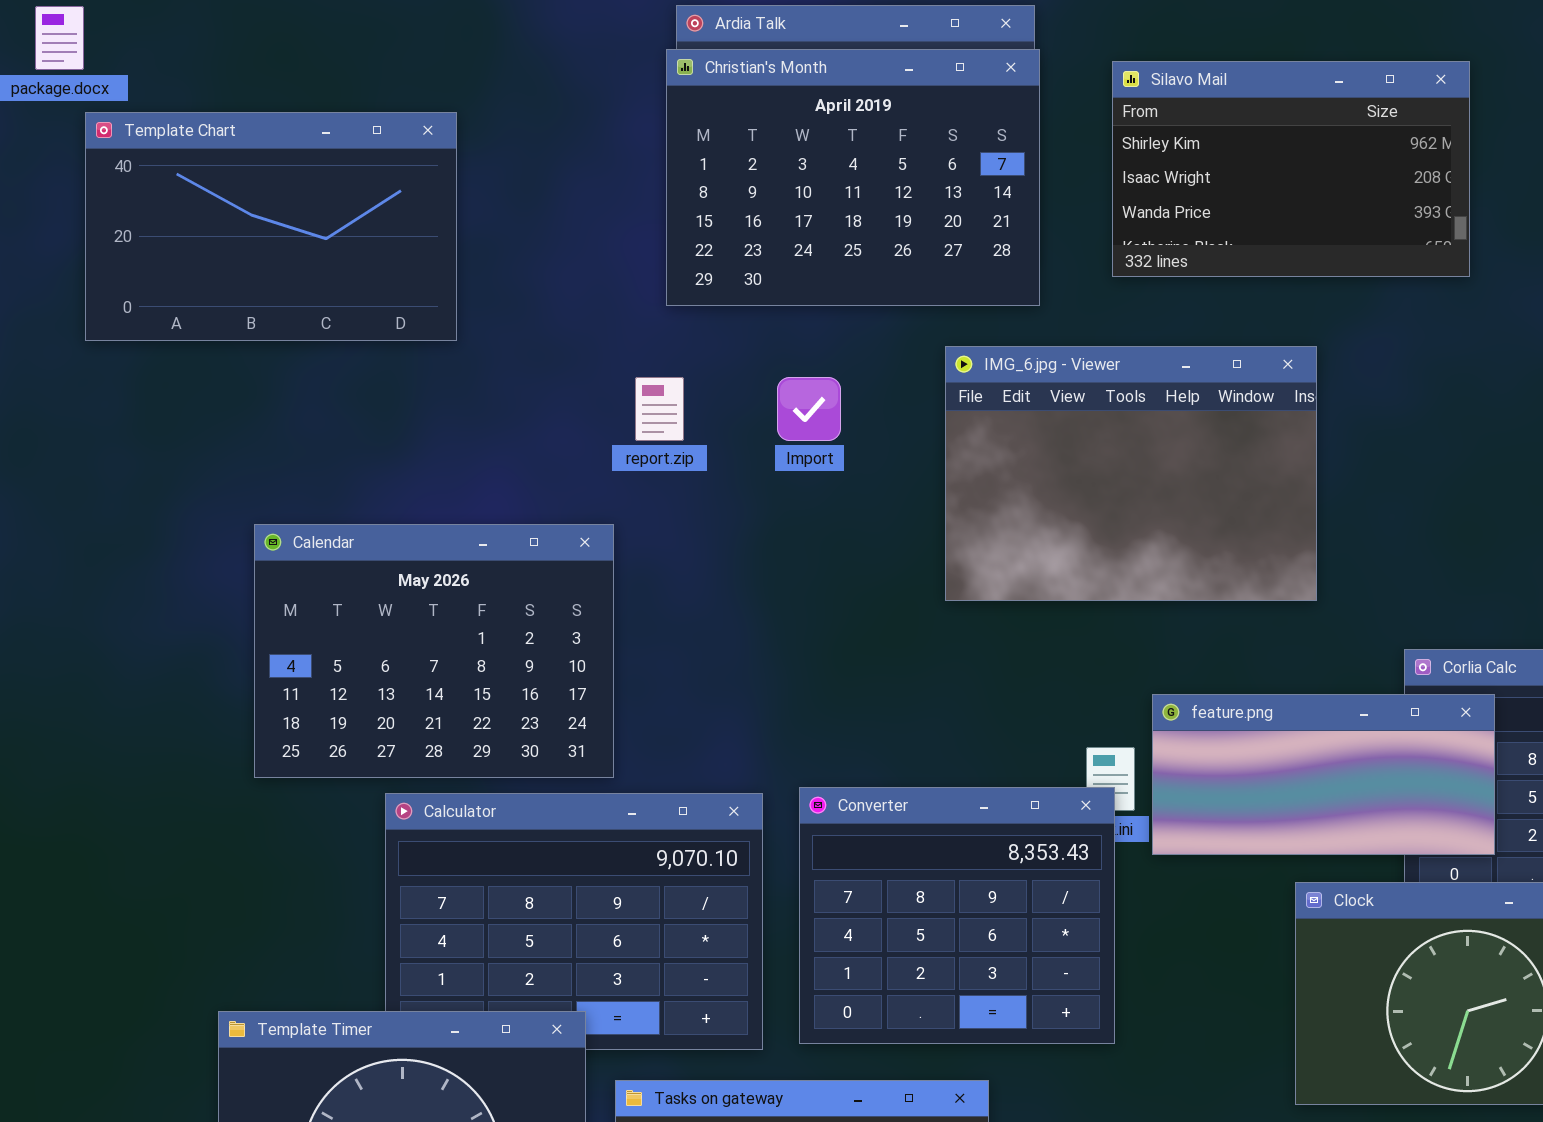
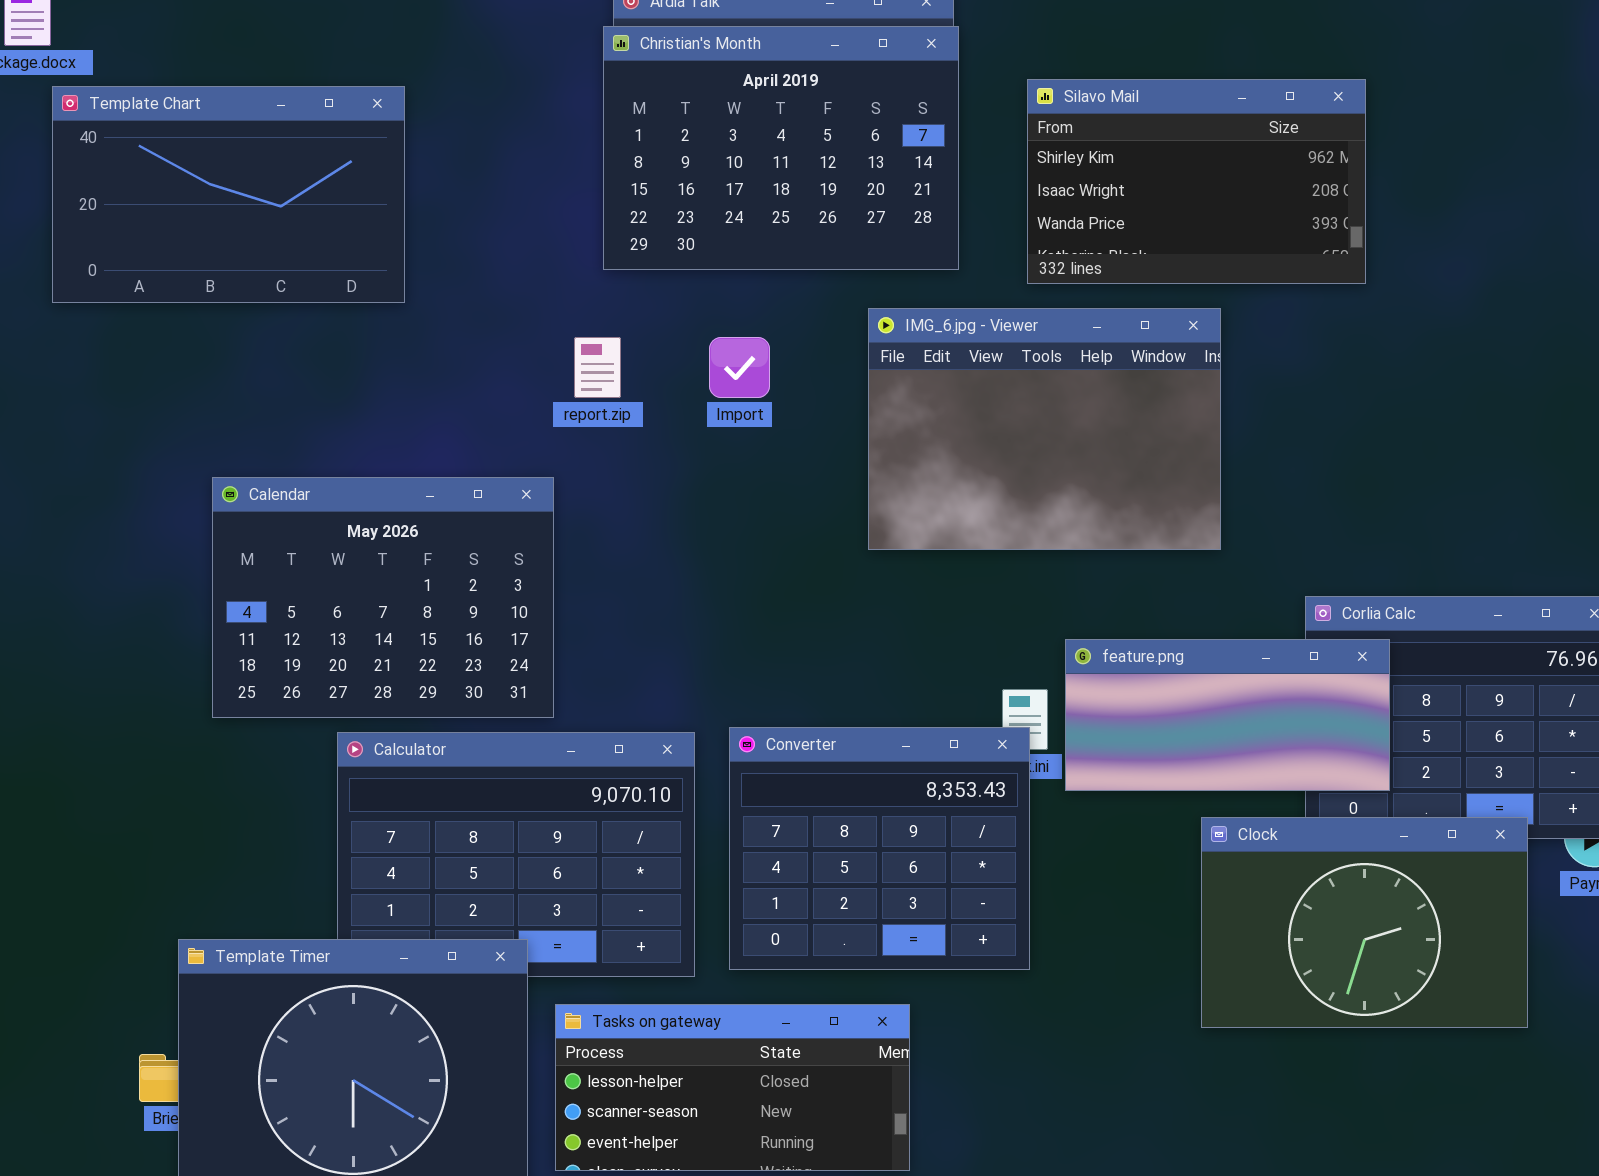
Silavo Mail: [1112,61,1470,277] -> [1027,79,1366,284], moved

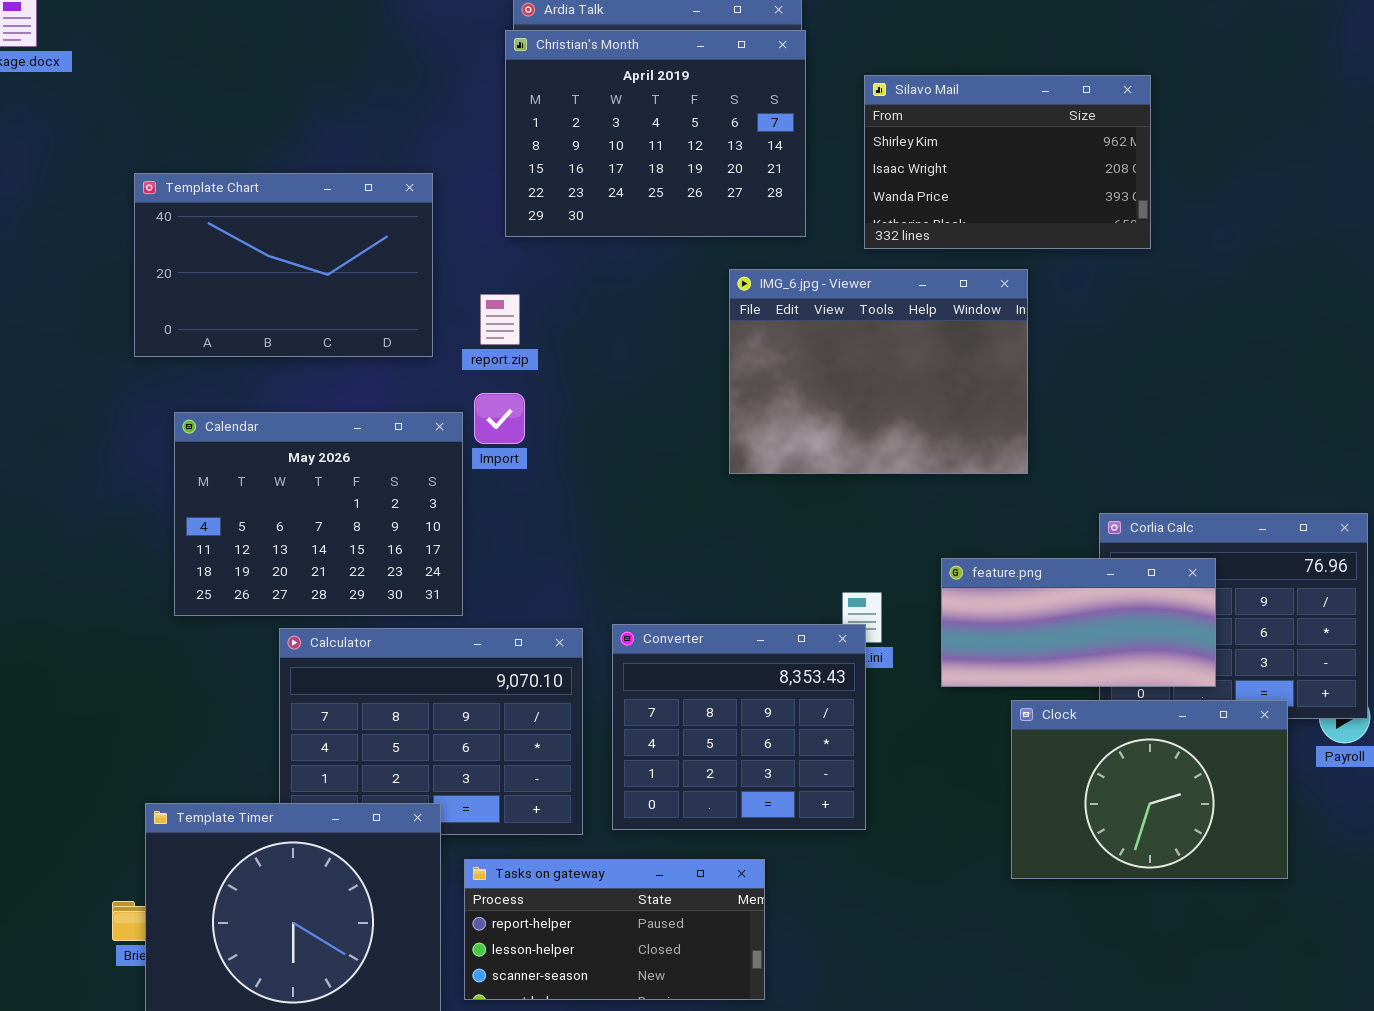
Template Chart: [52,86,405,303] -> [134,173,433,357], moved
Import: [709,337,770,398] -> [474,393,525,444], moved
feature.png: [1065,639,1390,791] -> [941,558,1216,687], moved
Tasks on gateway: [555,1004,910,1171] -> [464,859,765,1000], scrolled up 1 row

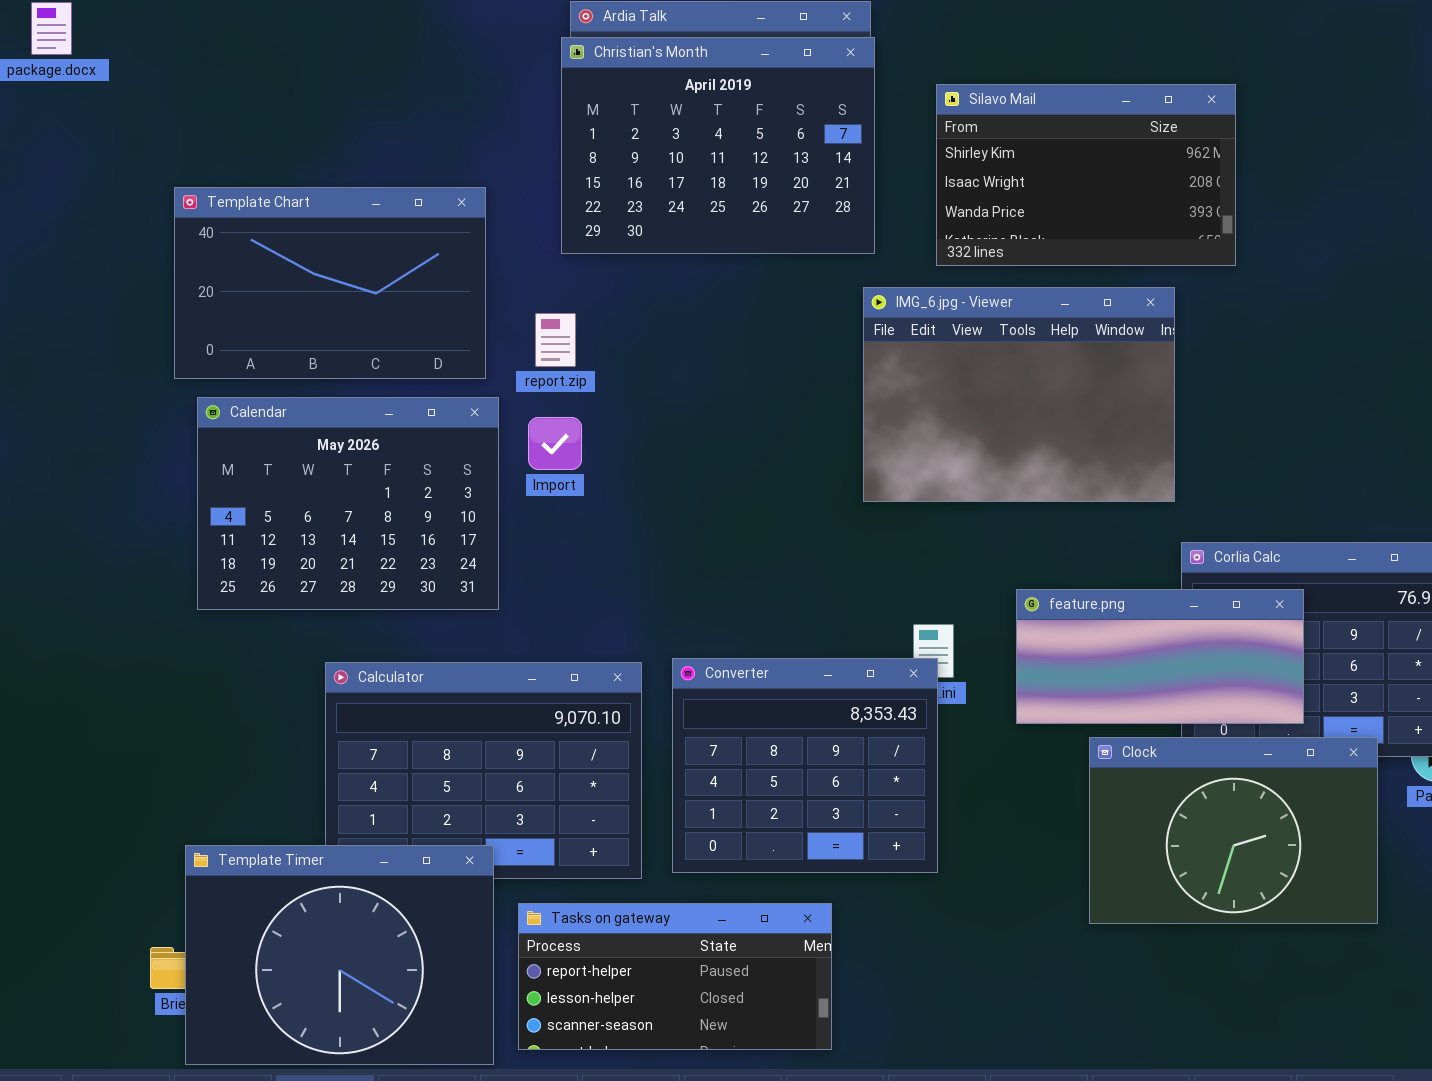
IMG_6.jpg - Viewer: [729,269,1028,474] -> [863,287,1175,502], moved
Calendar: [174,412,463,616] -> [197,397,499,610], moved

